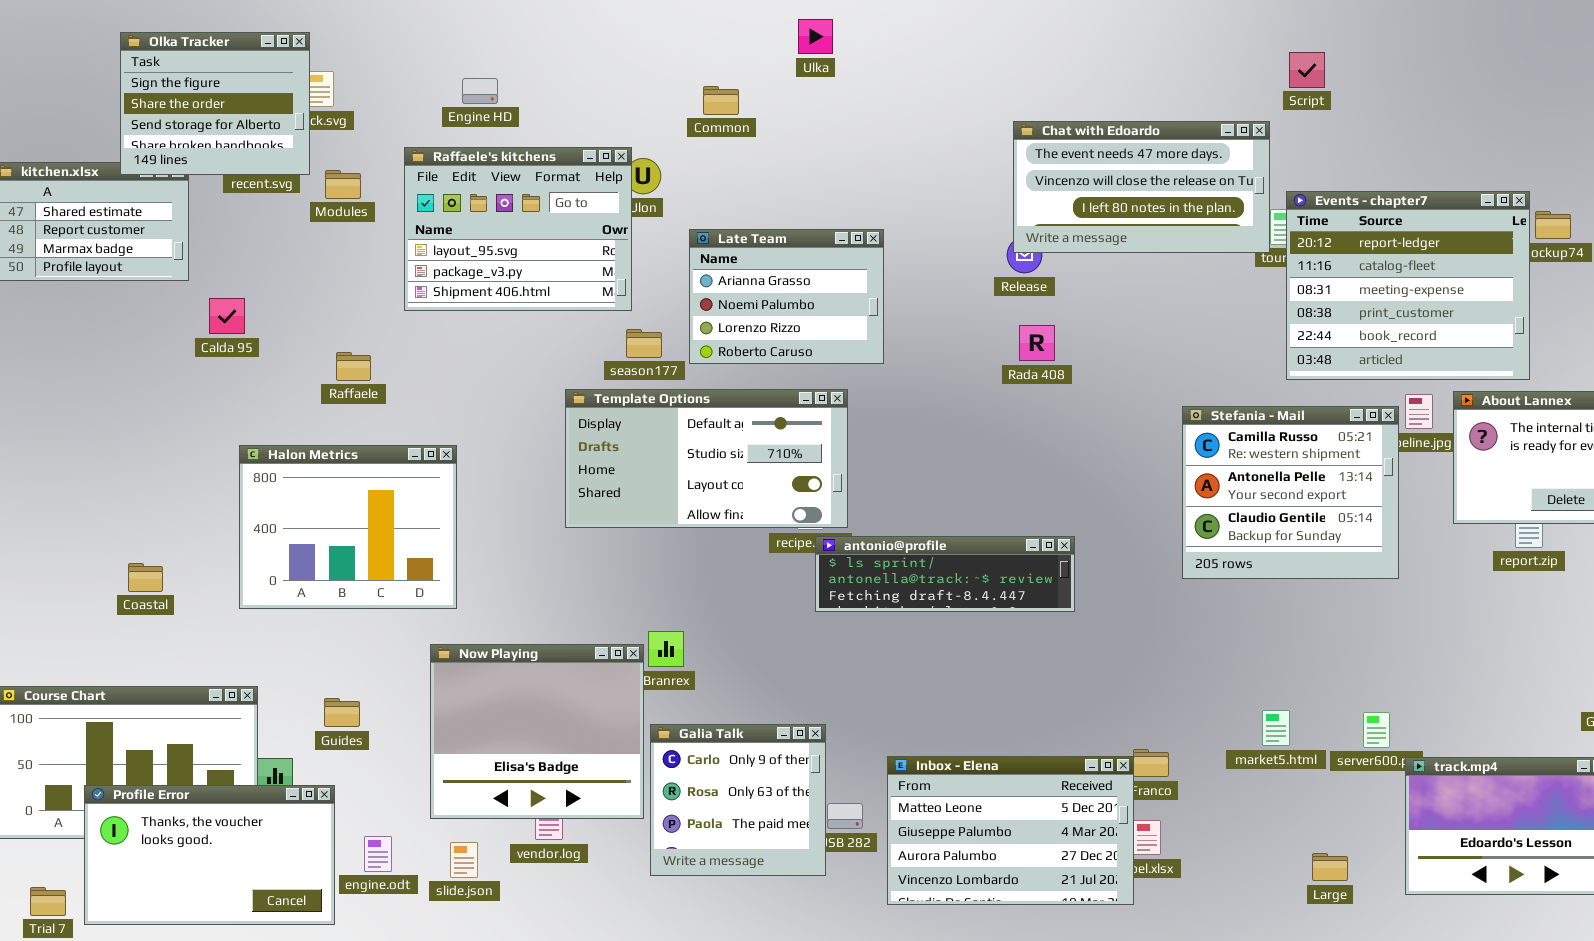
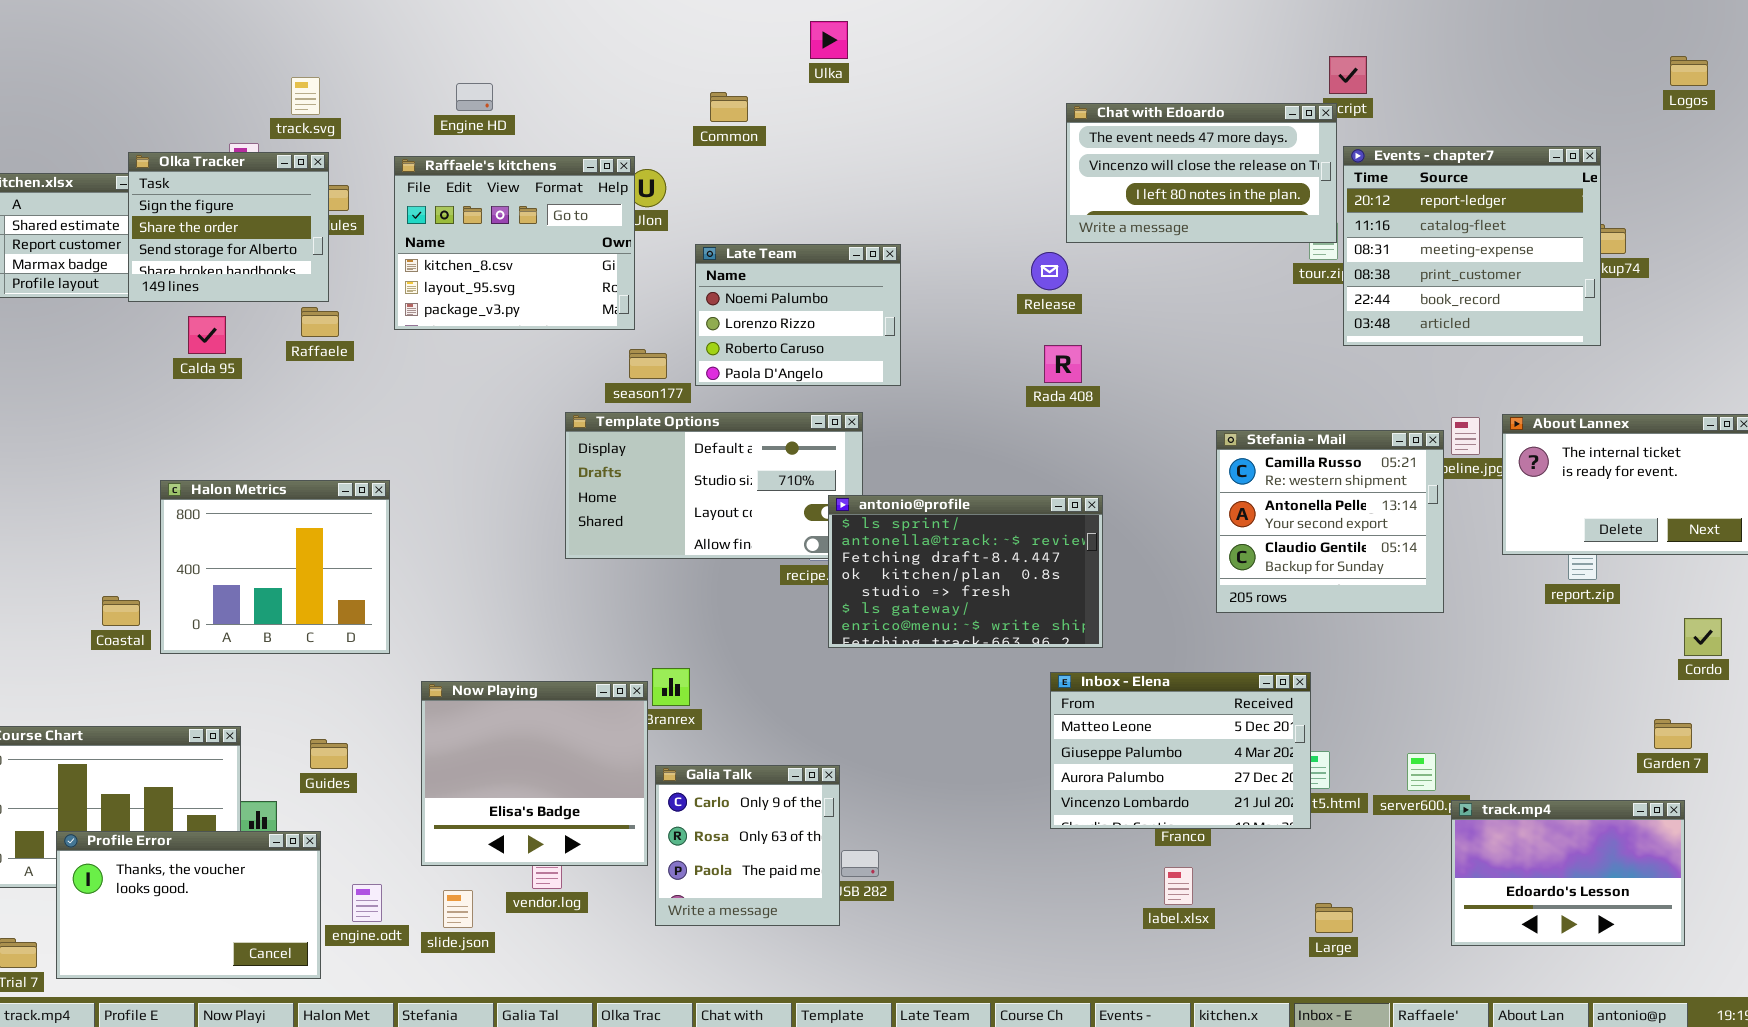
Olka Tracker: [120,32,310,175] -> [128,152,329,302], moved
Chat with Edoardo: [1013,121,1270,253] -> [1066,103,1337,243], moved
Raffaele's kitchens: [404,147,632,311] -> [394,156,635,330], scrolled up 1 row
Events - chapter7: [1286,191,1530,380] -> [1343,146,1601,346], moved
Late Team: [689,229,884,364] -> [695,244,901,386], scrolled down 1 row
Raffaele: [336,352,371,381] -> [301,307,339,337], moved
Halon Metrics: [239,445,457,609] -> [160,480,390,654], moved
antonio@profile: [815,536,1075,612] -> [828,495,1103,648], resized
Inbox - Elena: [887,756,1134,905] -> [1050,672,1311,829], moved
Large: [1312,853,1348,881] -> [1315,903,1353,933], moved

